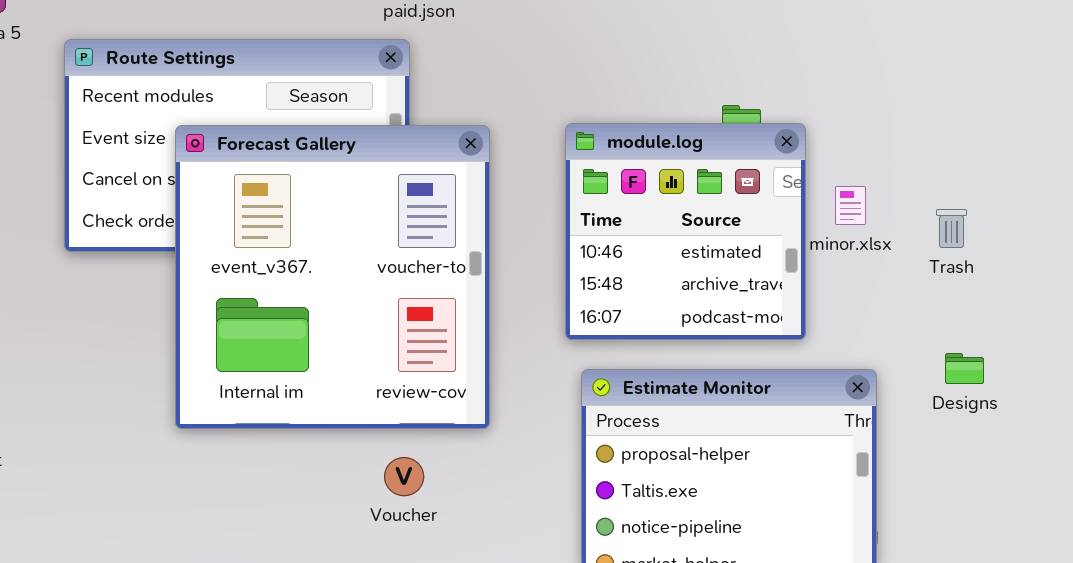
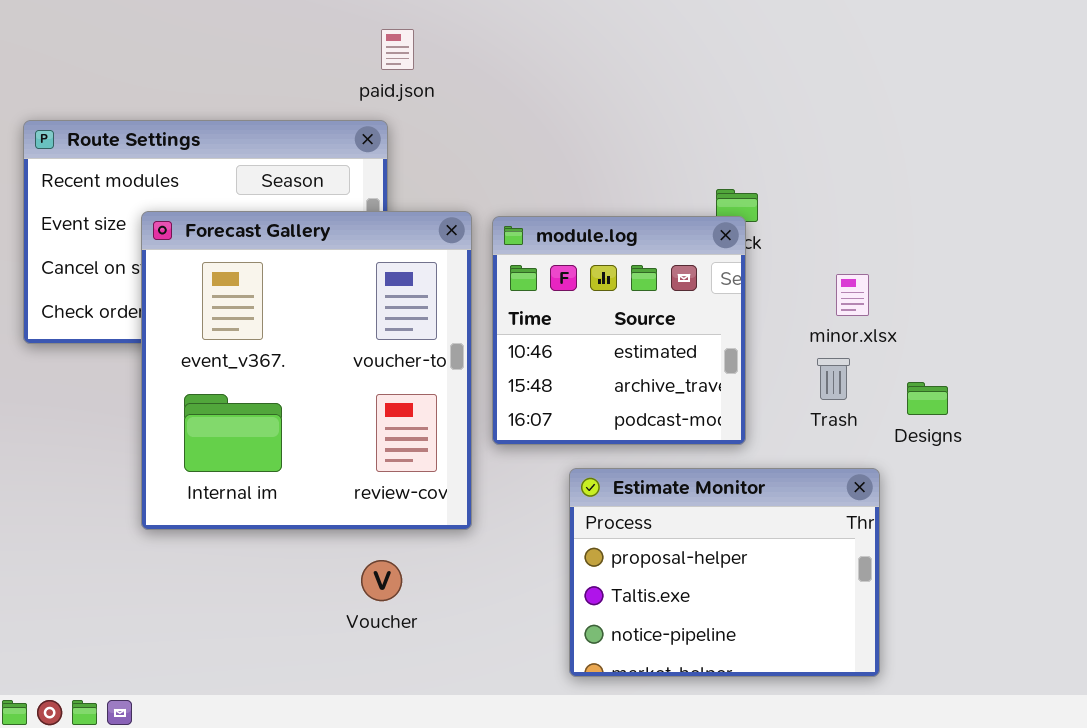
module.log: [565,123,806,340] -> [492,216,746,445], moved
Trash: [936,209,967,248] -> [817,358,850,400], moved
Designs: [945,353,984,384] -> [907,382,948,415], moved

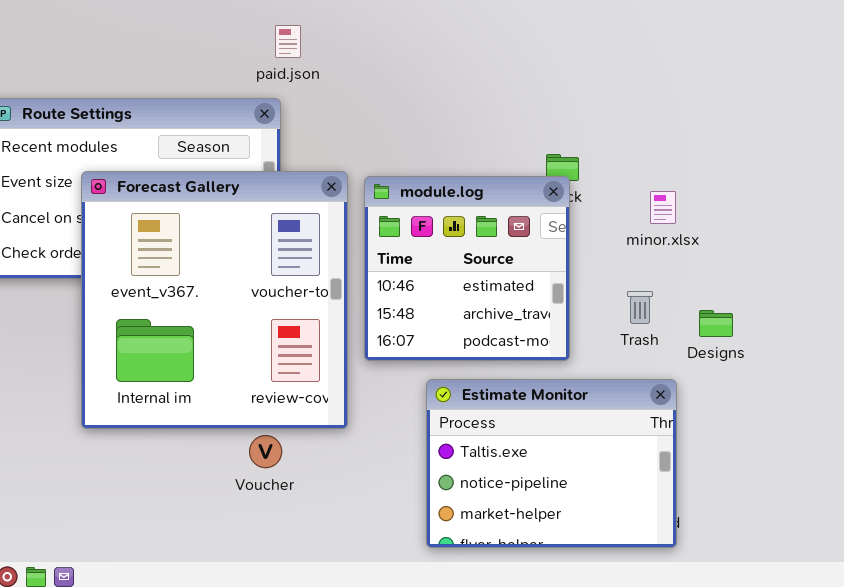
minor.xlsx: [836,274,869,316] -> [650,191,676,224], moved
Estimate Monitor: [569,468,880,677] -> [426,379,677,548], scrolled down 1 row
Voucher: [361,560,402,601] -> [249,435,282,468], moved

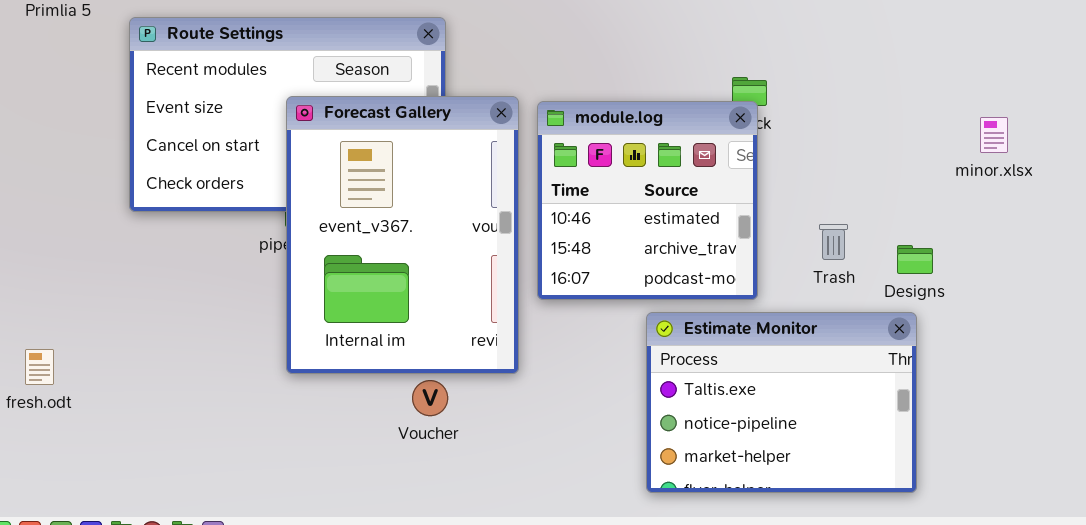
Forecast Gallery: [81,171,348,429] -> [286,96,519,374], resized
minor.xlsx: [650,191,676,224] -> [980,117,1008,153], moved
Estimate Monitor: [426,379,677,548] -> [646,312,917,493], moved

